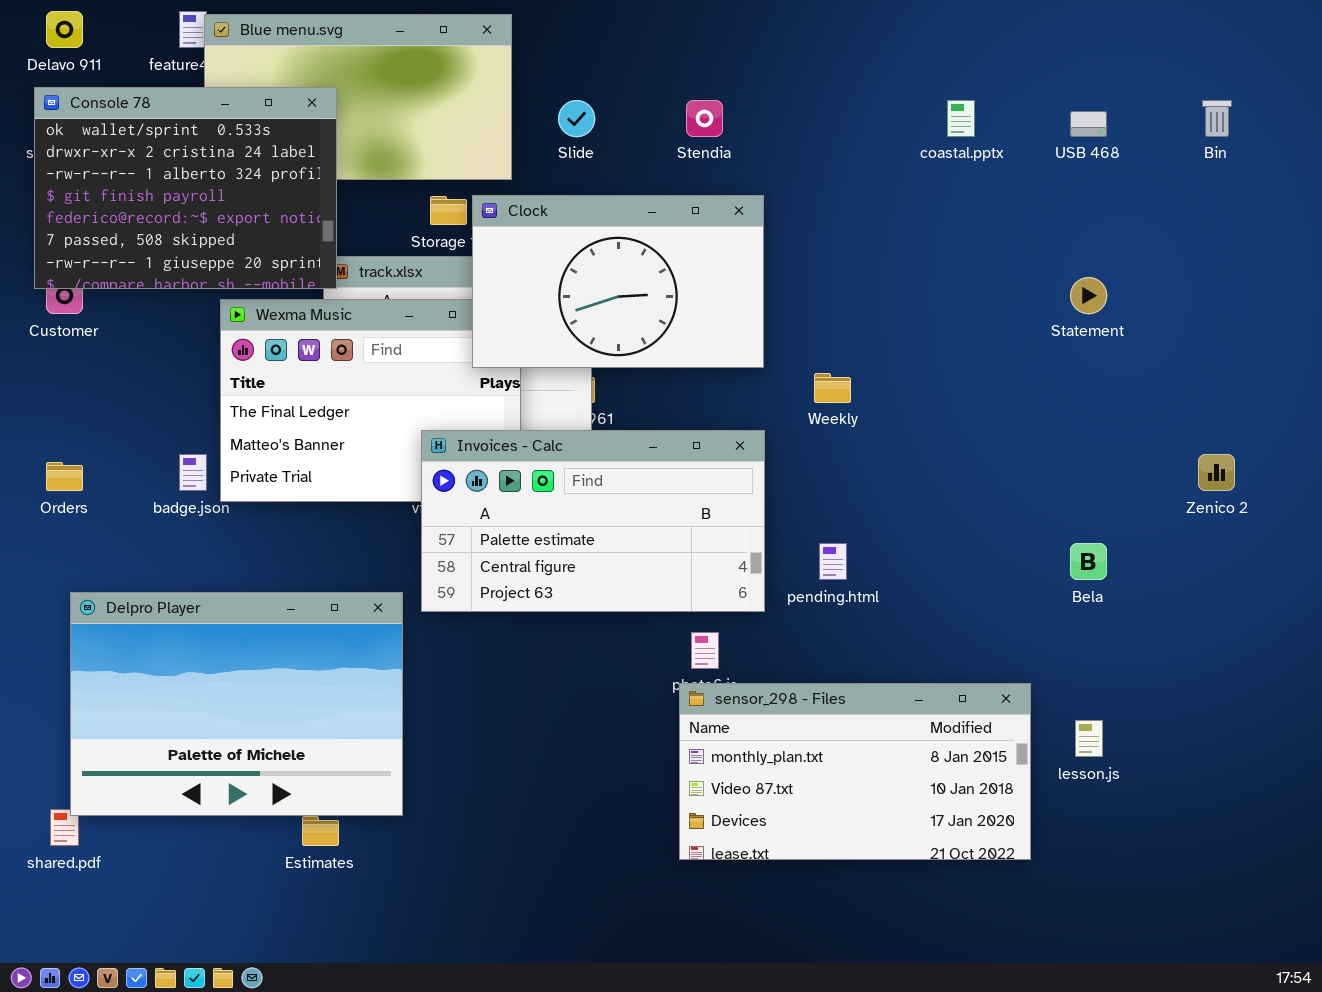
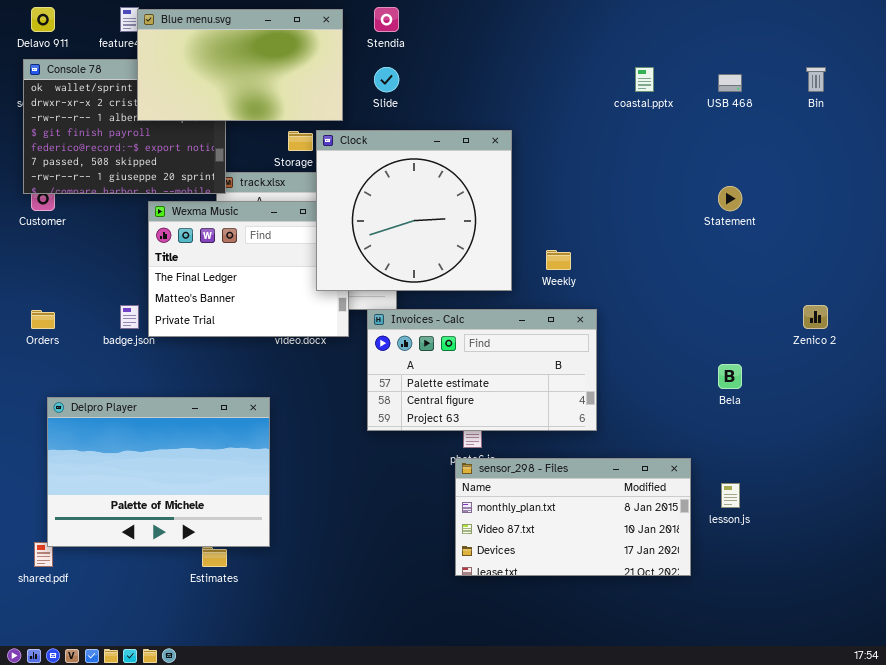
Blue menu.svg: [204,14,512,180] -> [137,9,343,121], raised
Stendia: [686,100,723,137] -> [374,7,399,32], moved
Clock: [472,195,764,368] -> [316,130,512,291], resized
Invoices - Calc: [421,430,765,612] -> [367,309,597,431], moved

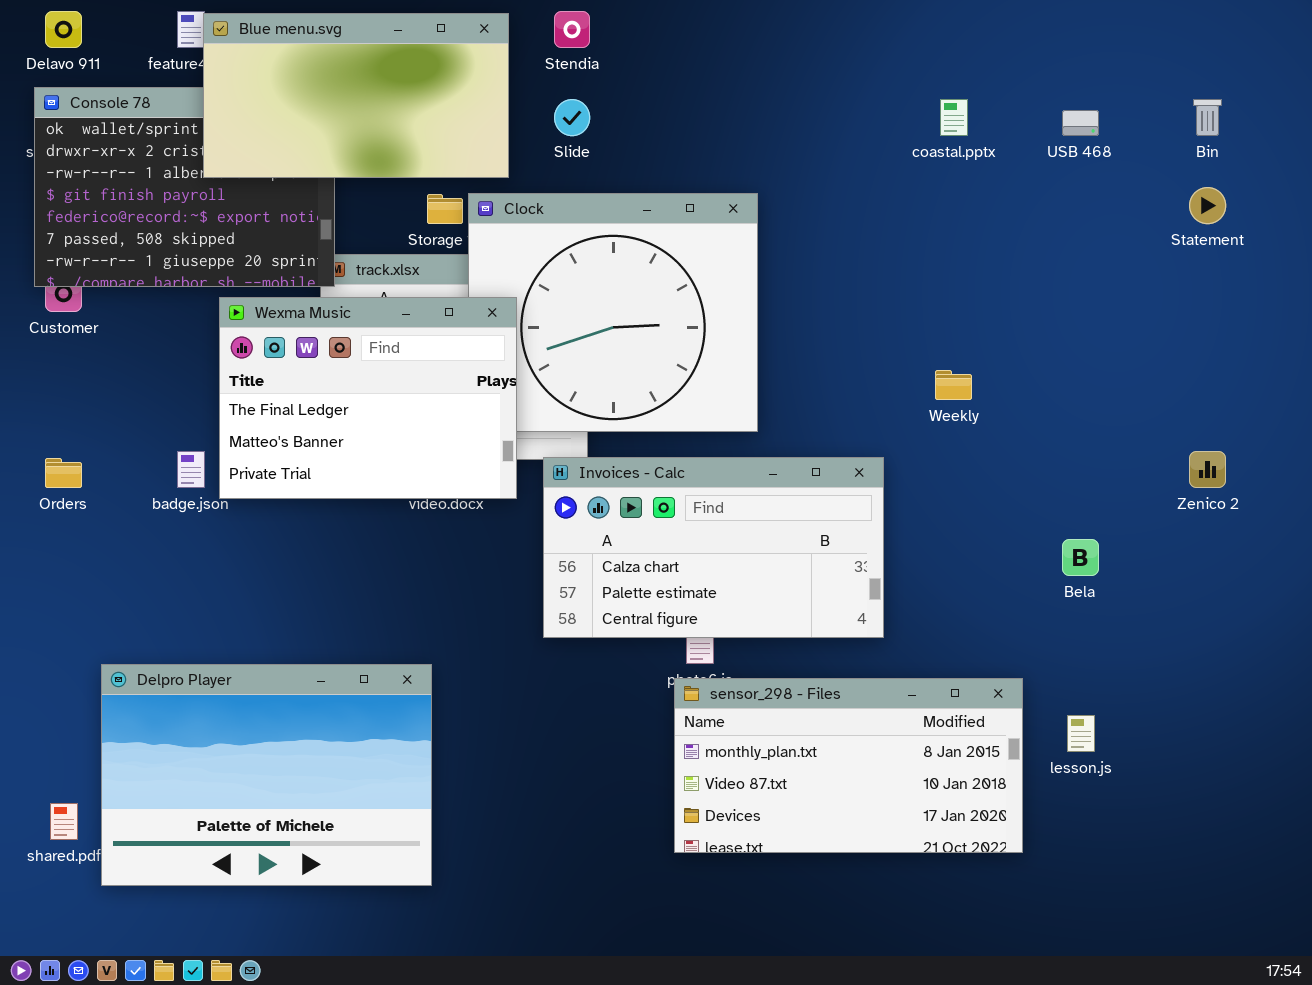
Statement: [718,186,742,211] -> [1189,187,1226,224], moved
Wexma Music: [148,201,349,337] -> [219,297,517,499], raised
Weekly: [546,250,571,270] -> [935,370,972,400], moved
Invoices - Calc: [367,309,597,431] -> [543,457,884,638], scrolled up 1 row
Delpro Player: [47,397,270,547] -> [101,664,432,886], moved

